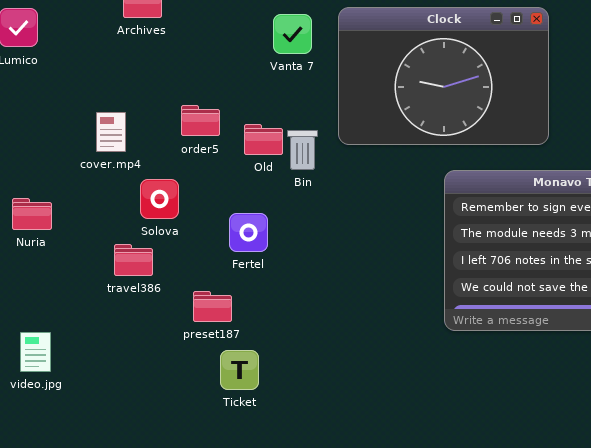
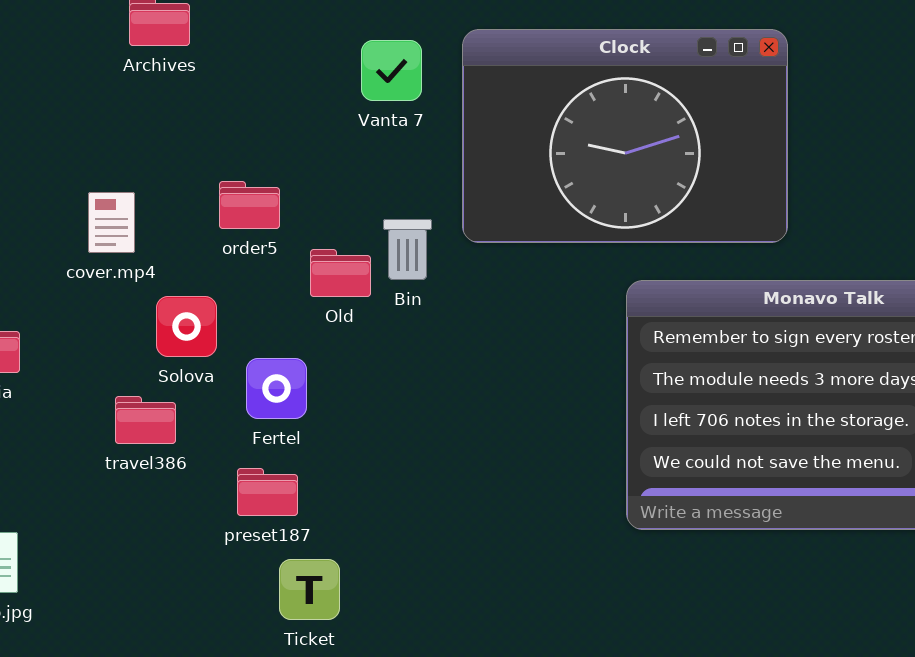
Old: [244,124,283,155] -> [310,249,371,297], moved
Fertel: [229,213,268,252] -> [246,358,307,419], moved

